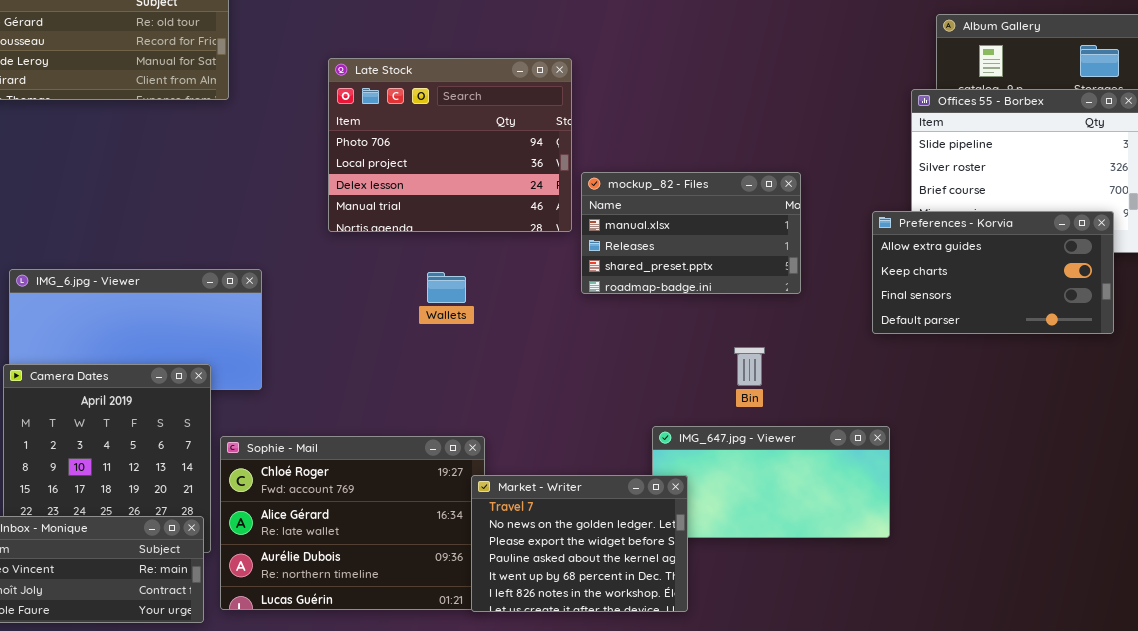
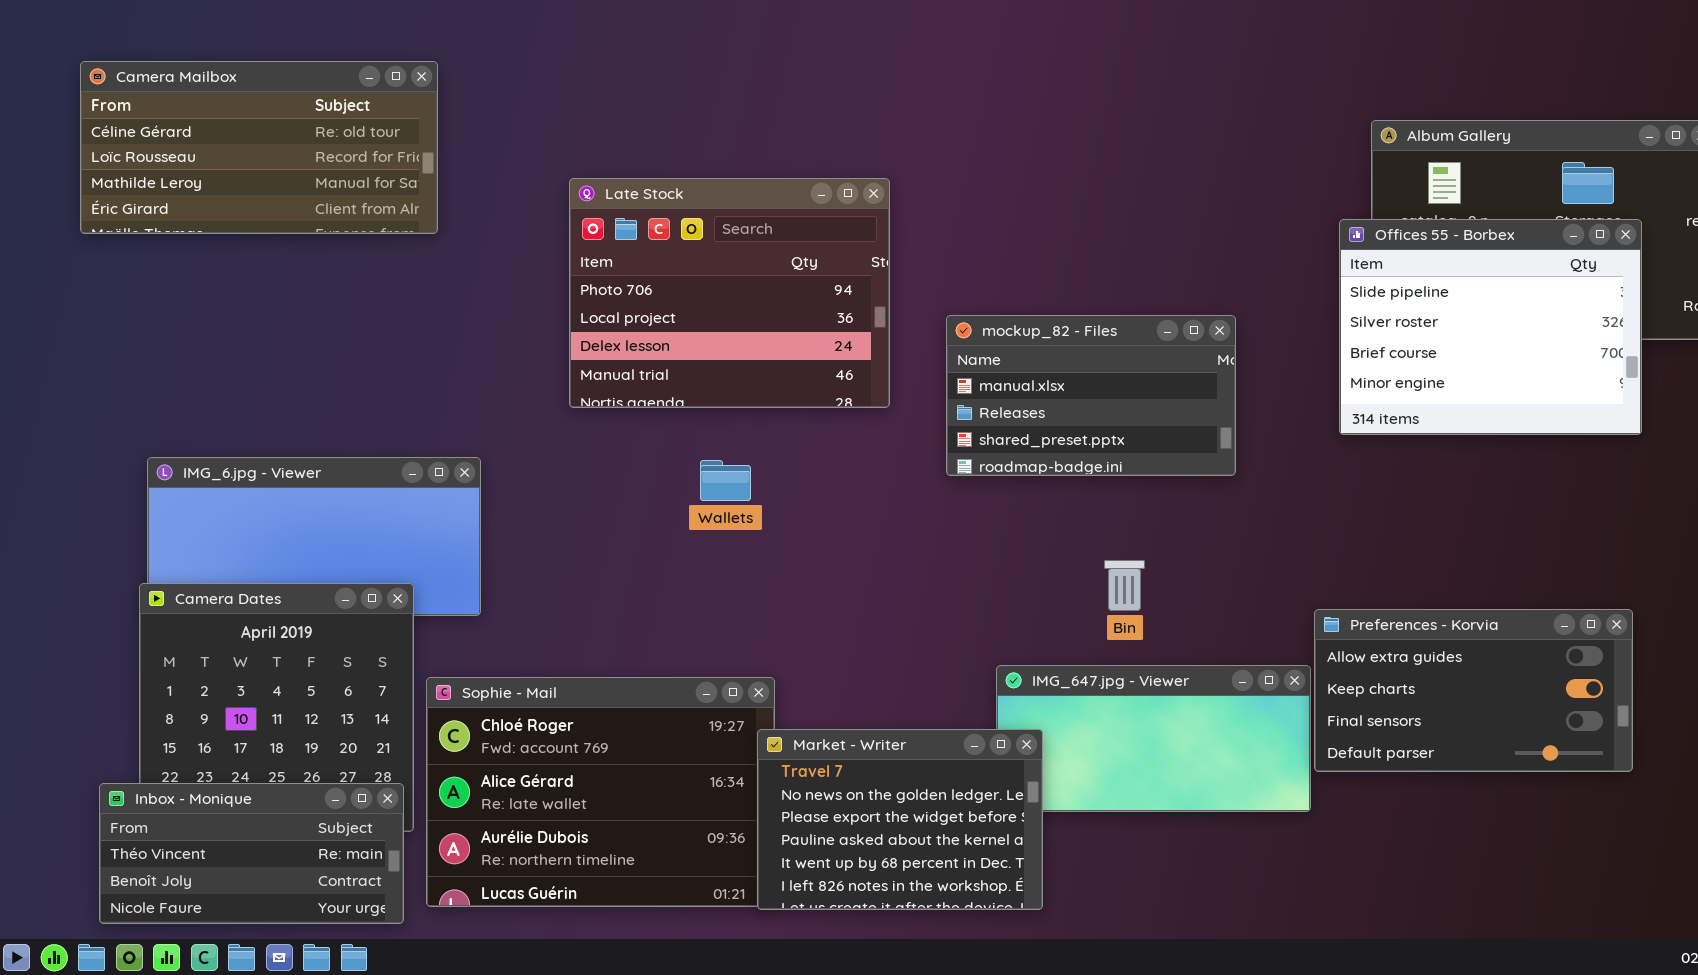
mockup_82 - Files: [581,172,801,294] -> [946,315,1236,476], moved
Preferences - Korvia: [872,211,1114,334] -> [1314,609,1633,772], moved

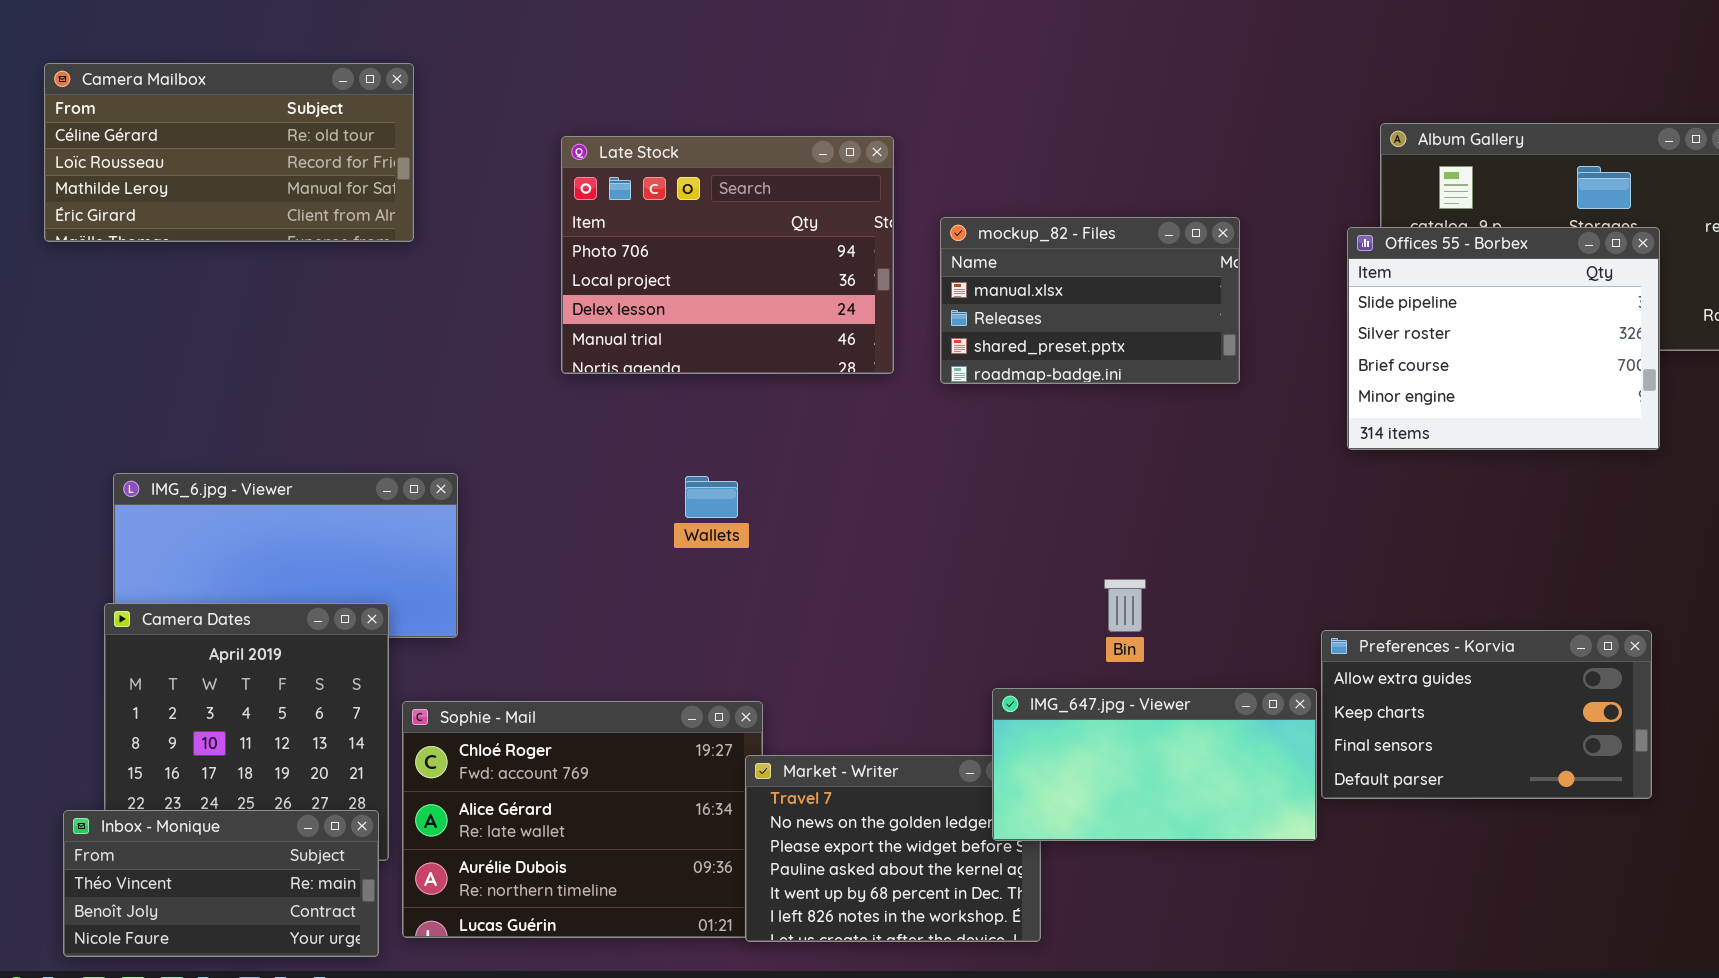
Late Stock: [569,178,890,408] -> [561,136,894,374], moved
mockup_82 - Files: [946,315,1236,476] -> [940,217,1240,384], moved
IMG_647.jpg - Viewer: [996,665,1311,812] -> [992,688,1317,841], raised

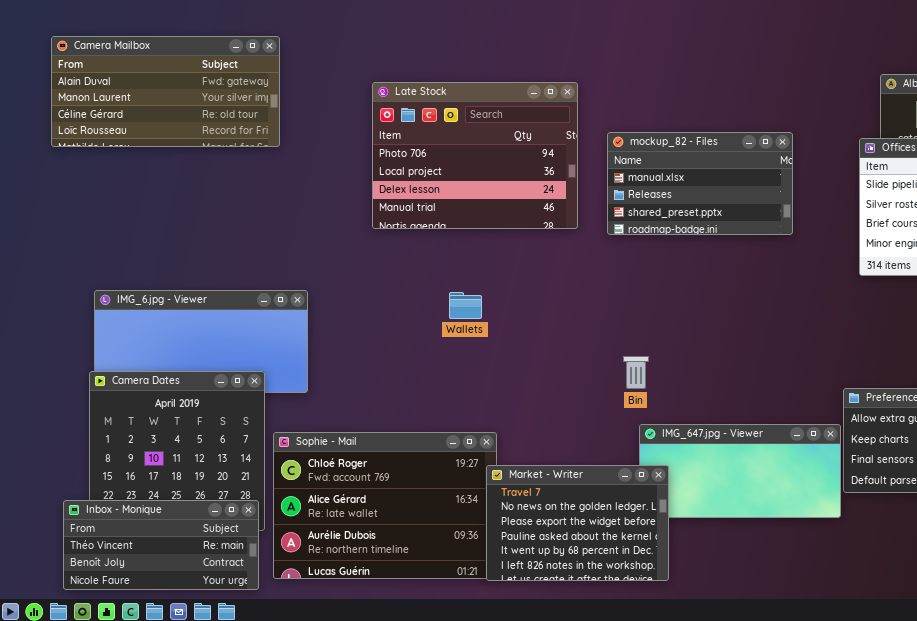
Camera Mailbox: [44,63,414,242] -> [51,36,280,147], scrolled up 2 rows
Bin: [1104,579,1146,632] -> [623,356,649,389], moved
Market - Writer: [745,755,1041,942] -> [486,465,669,581], raised

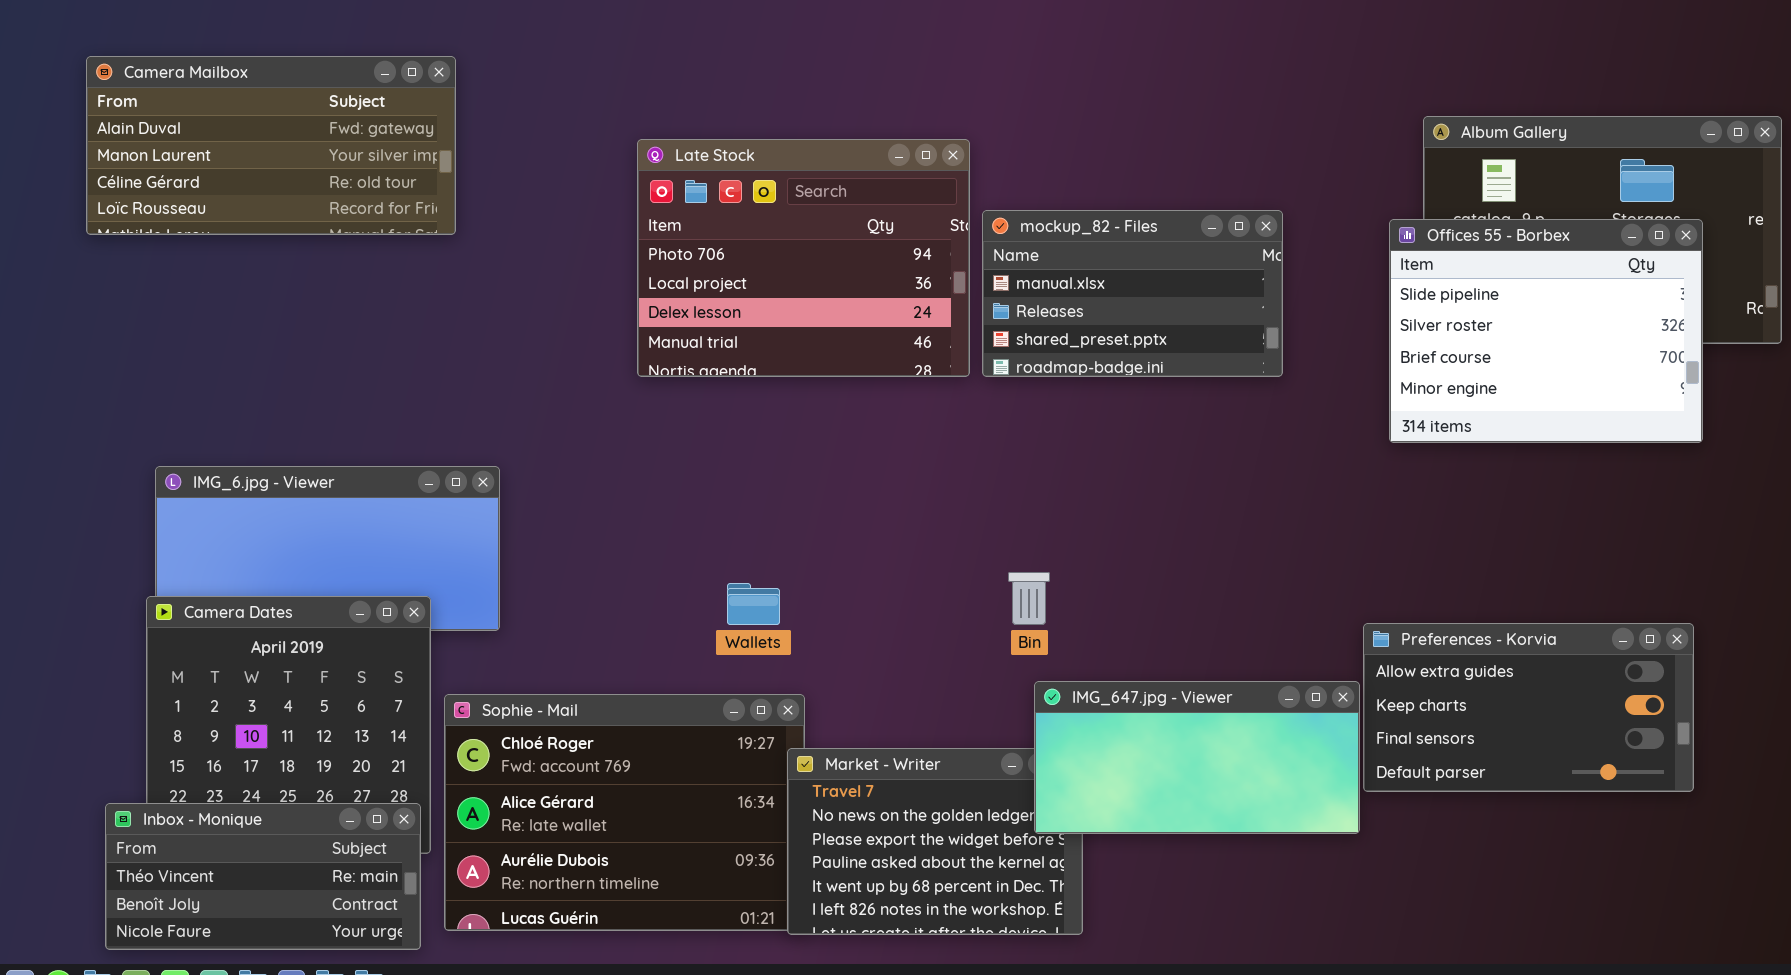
Late Stock: [372,82,578,229] -> [637,139,970,377], moved
Wallets: [449,292,482,319] -> [727,583,780,625], moved
IMG_647.jpg - Viewer: [639,424,841,518] -> [1034,681,1360,834], raised

